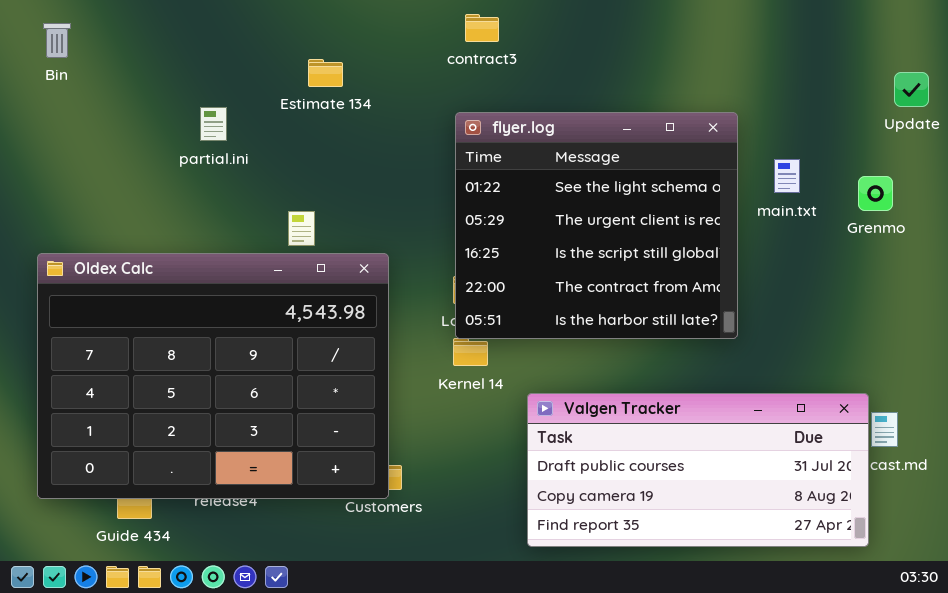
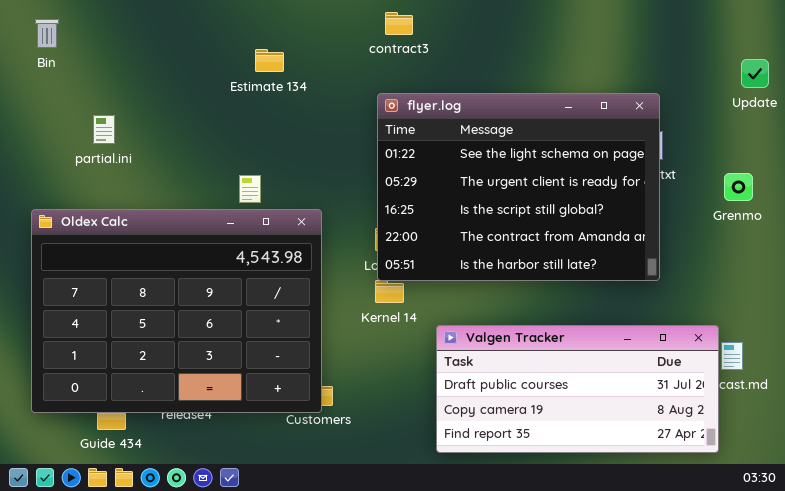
partial.ini: [200,107,227,141] -> [93,115,115,144], moved
flyer.log: [455,112,738,339] -> [377,93,660,281], resized
Grenmo: [858,176,893,211] -> [724,173,753,201], moved

